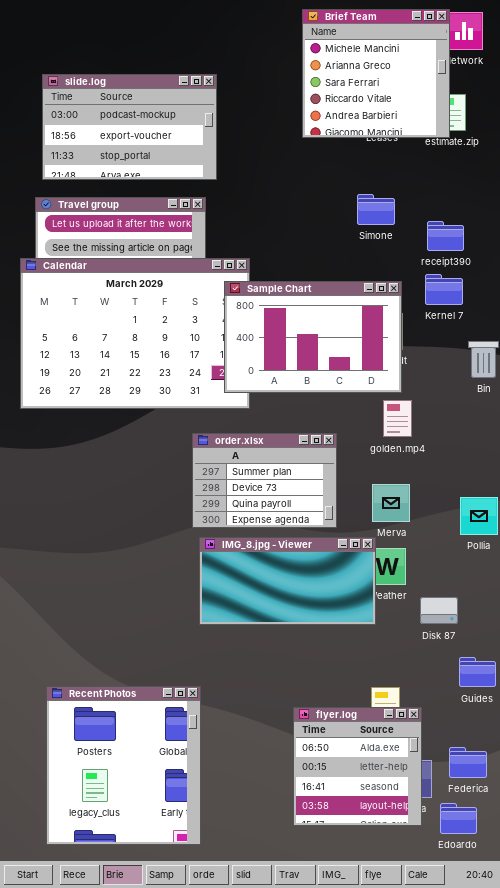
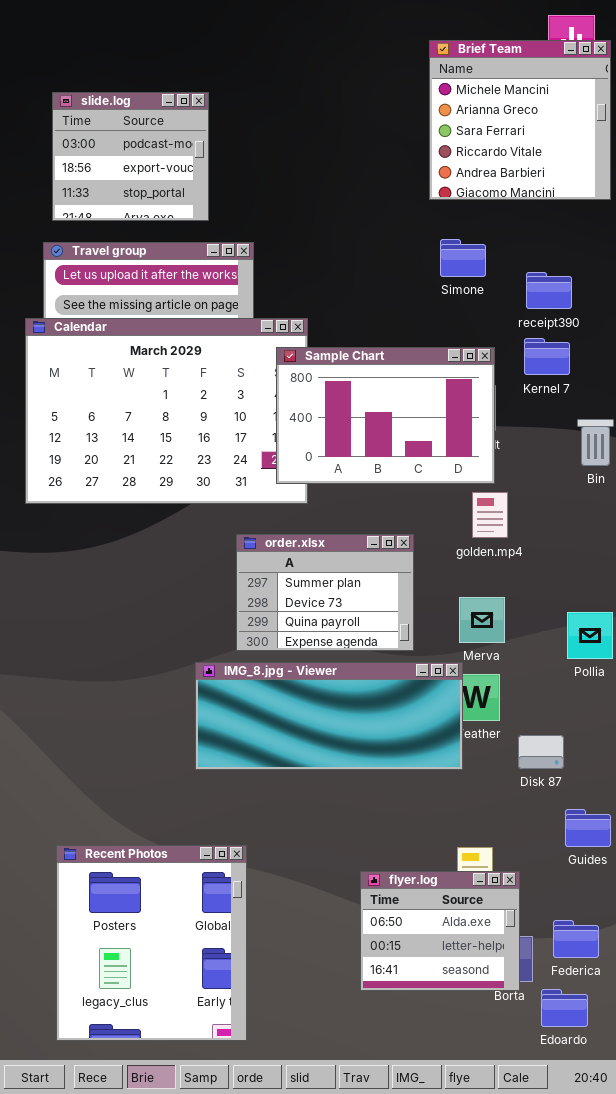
Brief Team: [302,9,450,138] -> [429,40,611,200], moved
slide.log: [42,74,217,180] -> [52,92,209,221], resized
IMG_8.jpg - Viewer: [199,537,376,625] -> [195,662,463,770], resized
flyer.log: [293,707,422,826] -> [360,871,520,991], resized

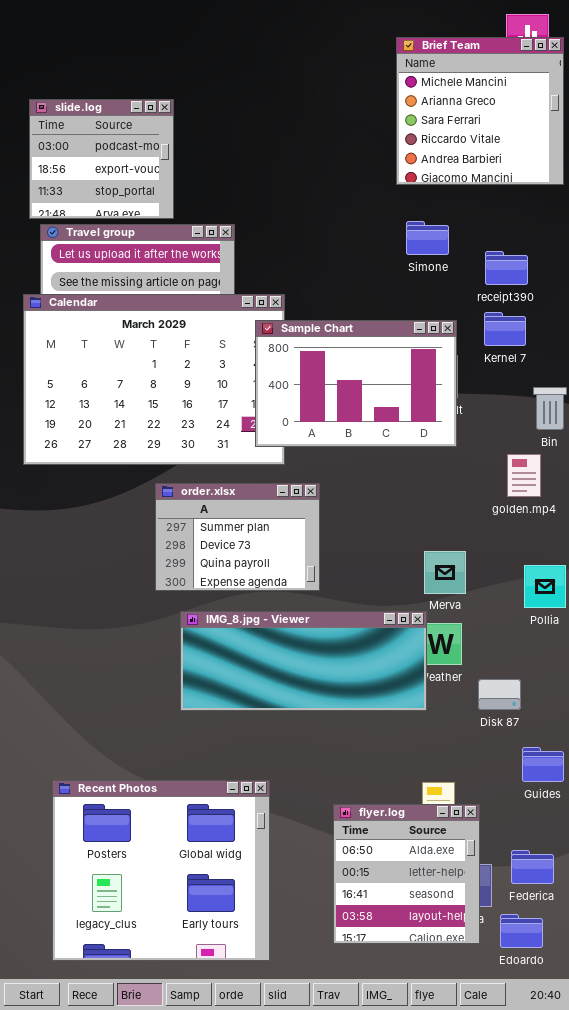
slide.log: [52,92,209,221] -> [29,99,174,219], moved
golden.mp4: [472,492,508,538] -> [507,454,541,497], moved
order.xlsx: [236,534,414,651] -> [155,483,320,591], moved
Recent Photos: [56,845,247,1041] -> [52,780,270,961], resized
flyer.log: [360,871,520,991] -> [333,804,480,944], resized

